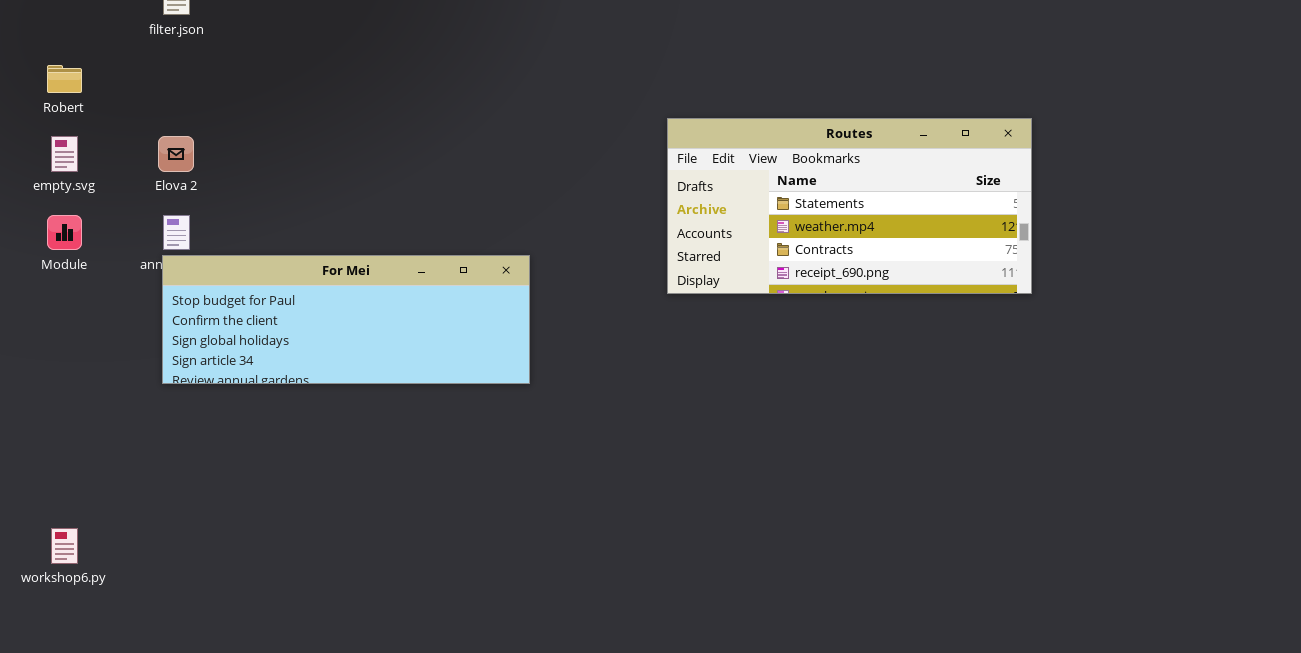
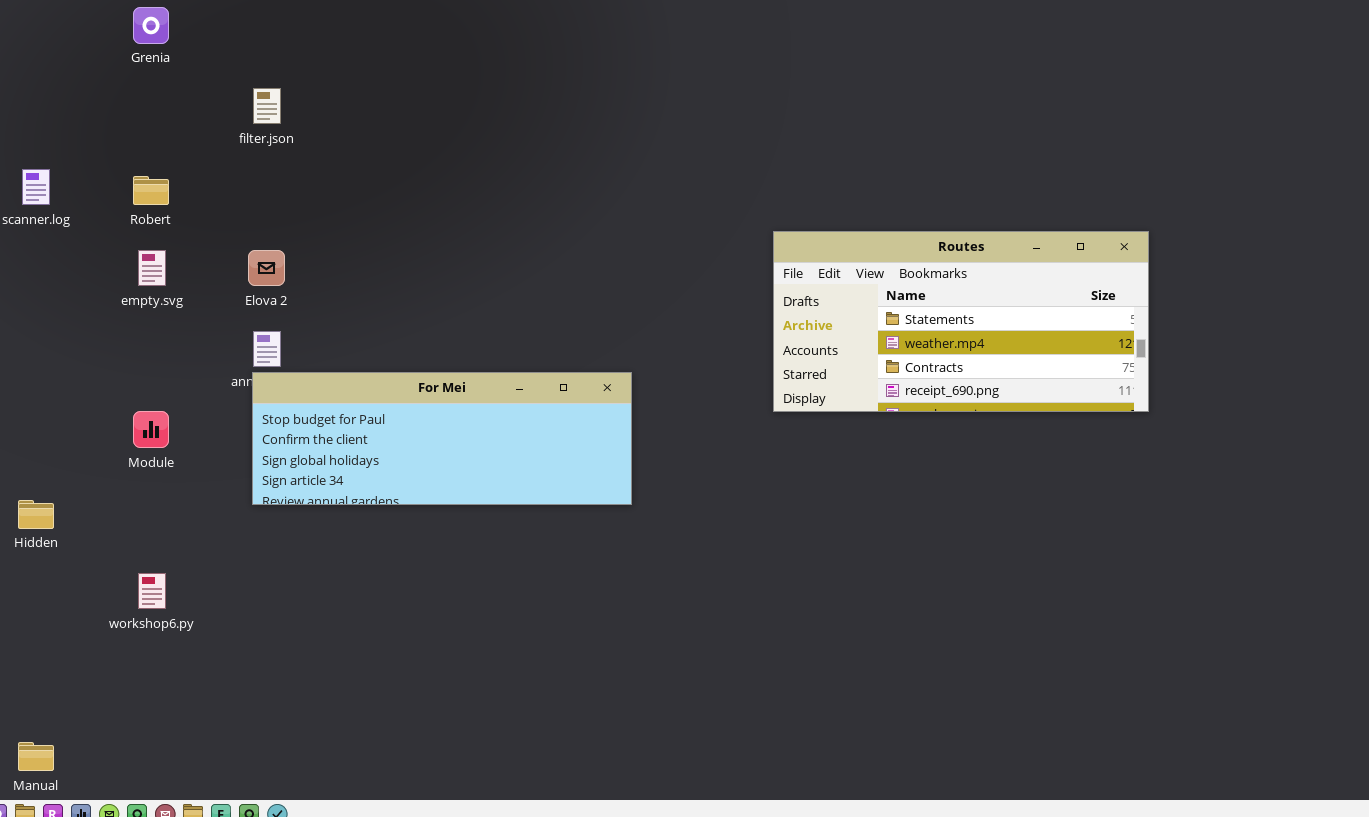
Module: [47,215,82,250] -> [133,411,169,448], moved
workshop6.py: [51,528,78,564] -> [138,573,166,609], moved

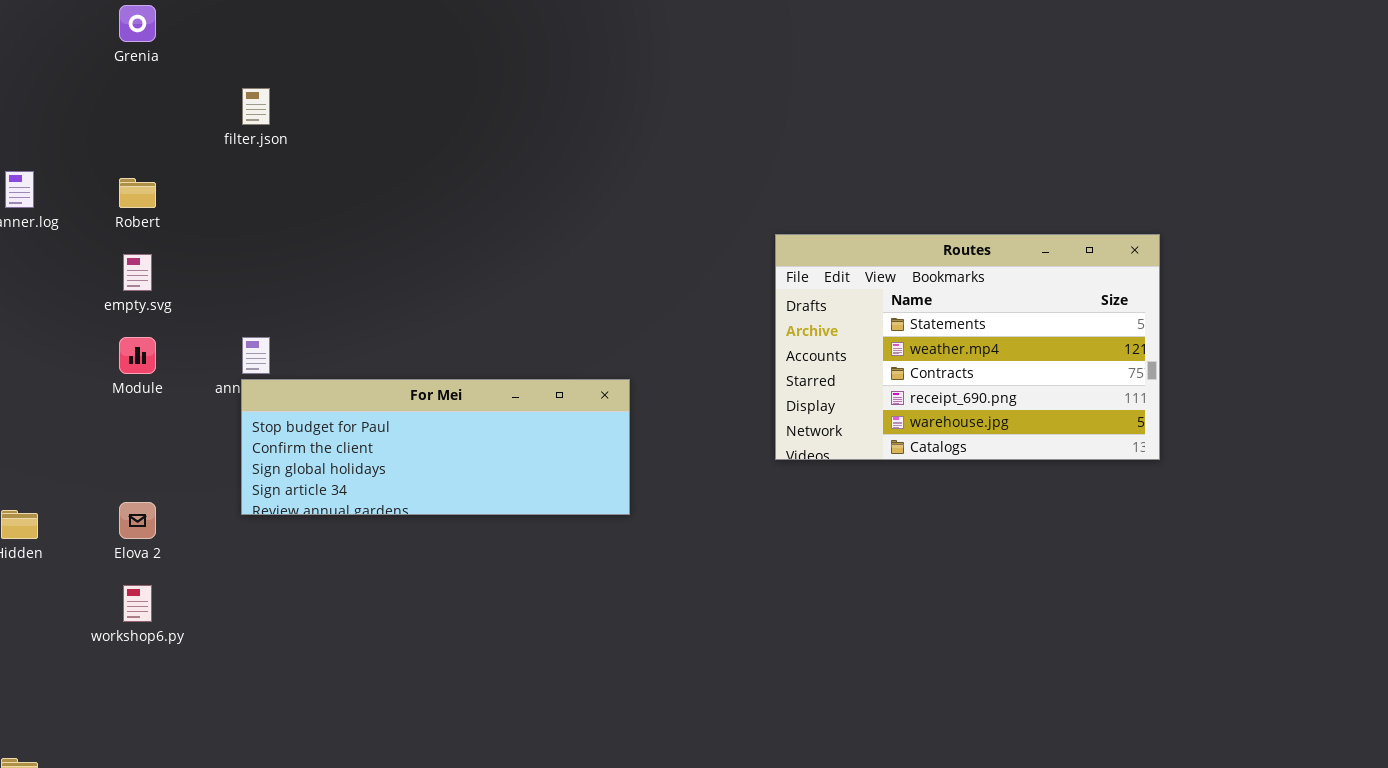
Routes: [773,231,1149,412] -> [775,234,1160,460], resized
Elova 2: [248,250,285,286] -> [119,502,156,539], moved
Module: [133,411,169,448] -> [119,337,156,374], moved

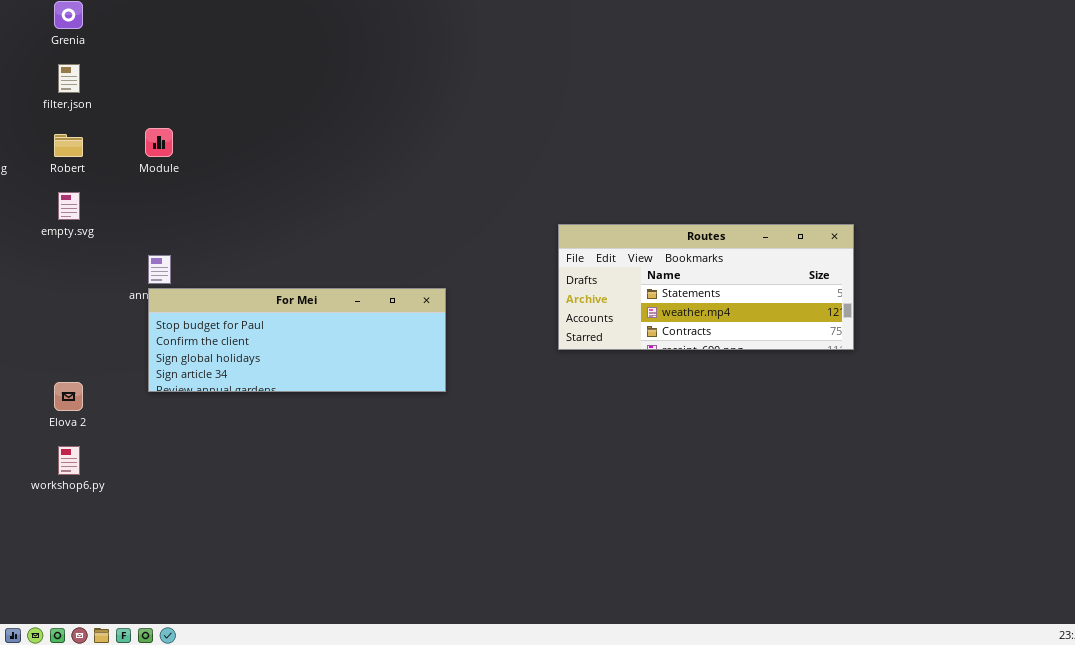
filter.json: [242,88,270,125] -> [58,64,80,93], moved
Routes: [775,234,1160,460] -> [558,224,854,350], resized
Module: [119,337,156,374] -> [145,128,173,157], moved

